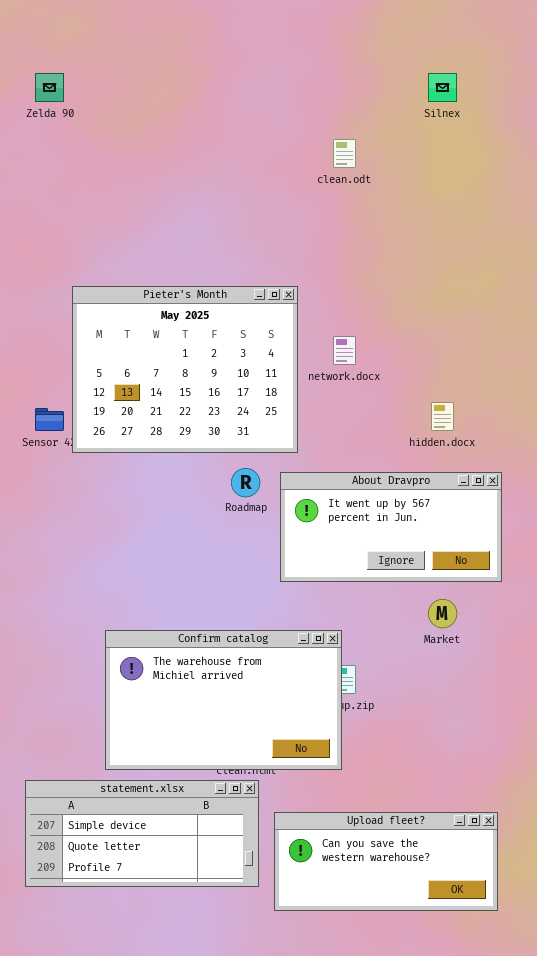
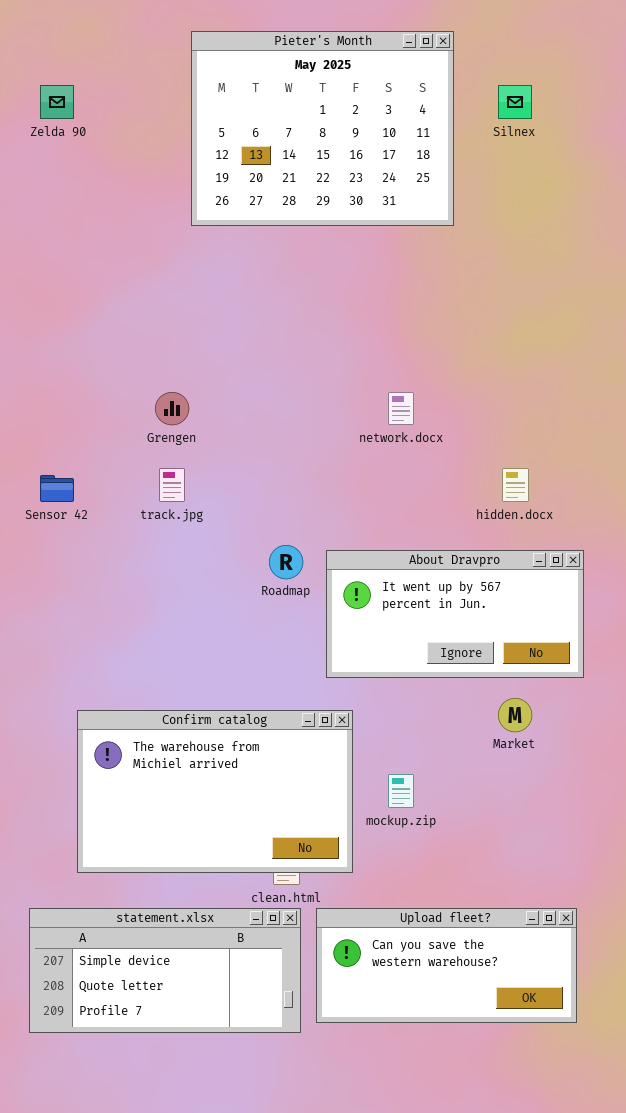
Pieter's Month: [72,286,298,453] -> [191,31,454,226], moved
Confirm catalog: [105,630,342,770] -> [77,710,353,873], moved
Upload fleet?: [274,812,498,911] -> [316,908,577,1023], moved

